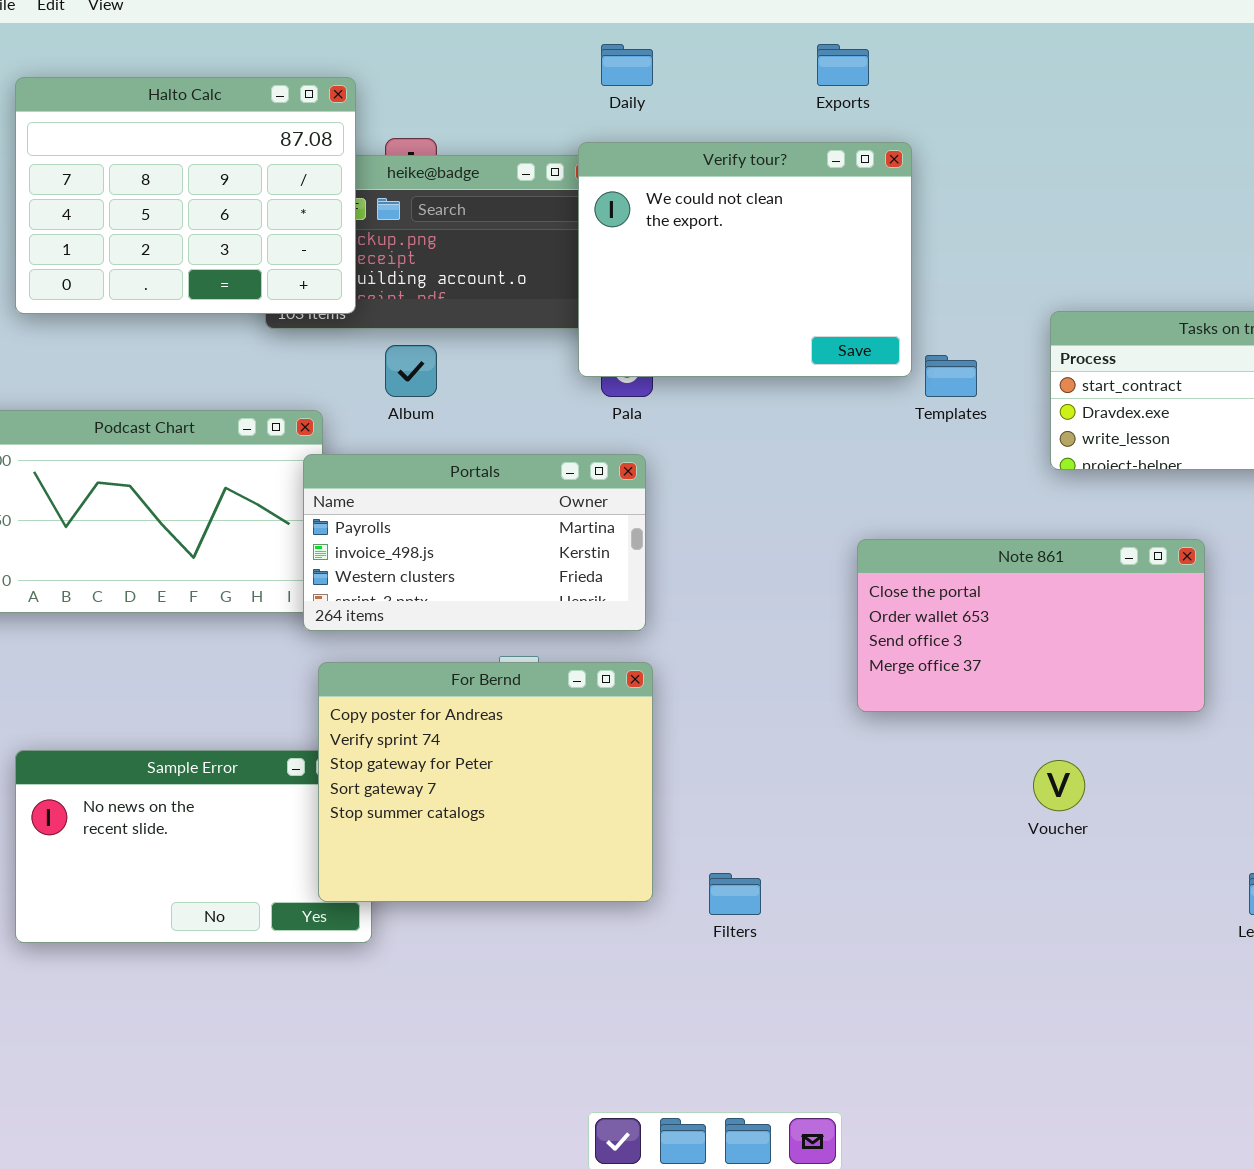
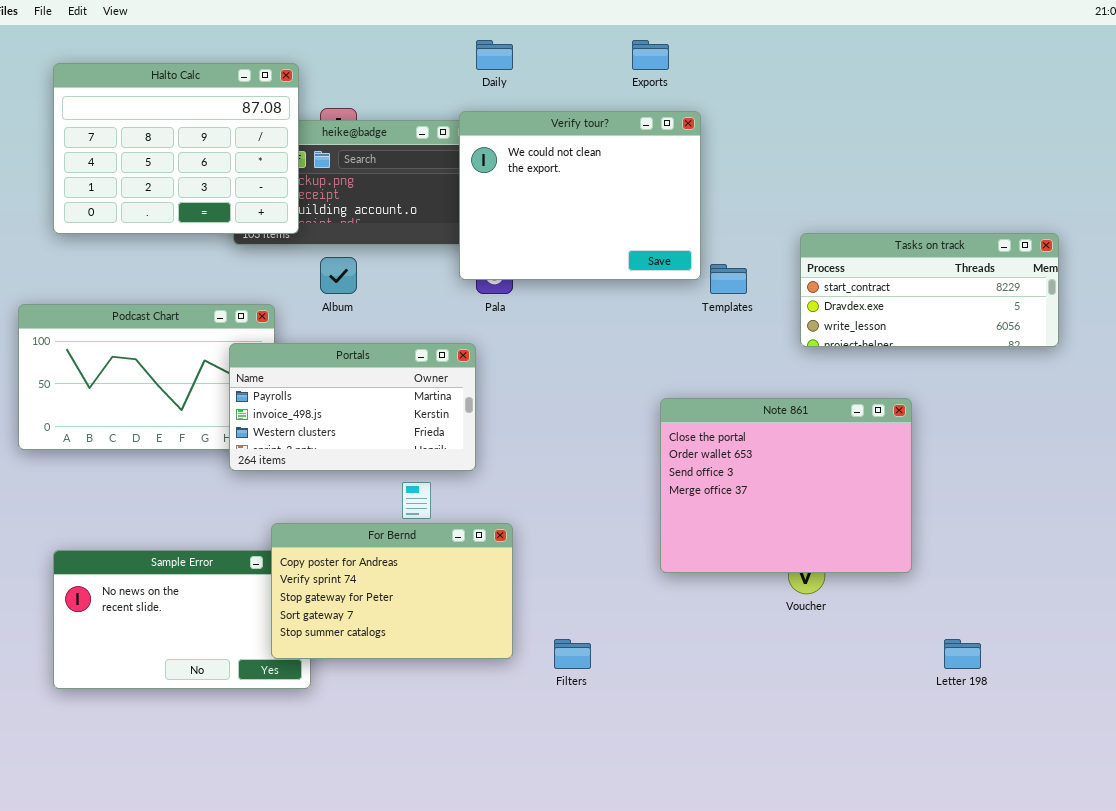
Portals: [303,454,646,631] -> [229,343,476,471], moved
Note 861: [857,539,1205,712] -> [660,398,912,573], resized
For Bernd: [318,662,653,902] -> [271,523,513,659], resized

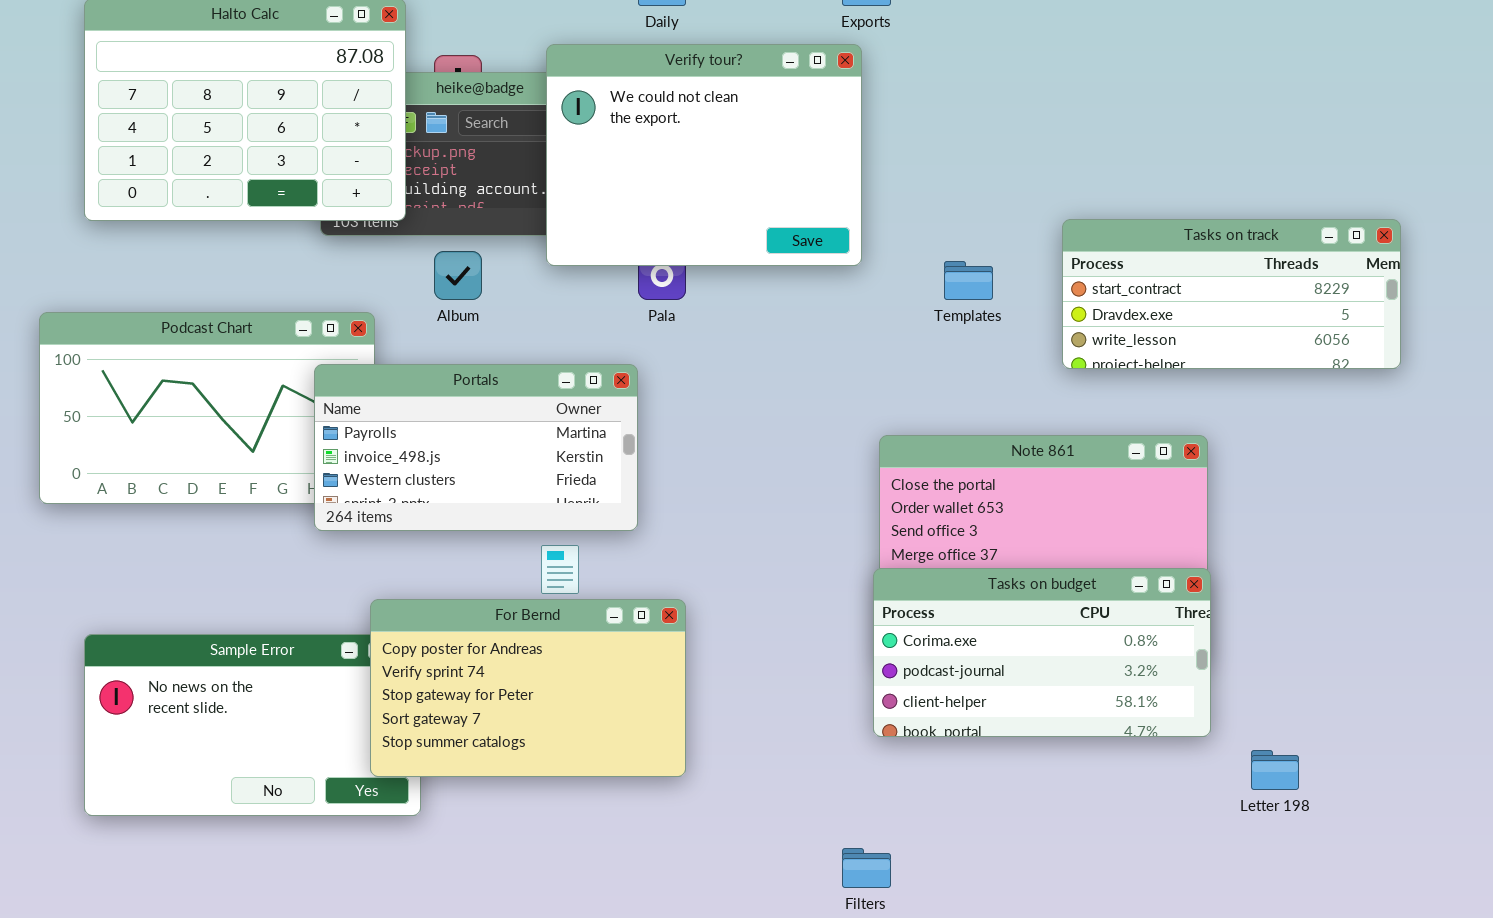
Verify tour?: [459,111,701,280] -> [546,44,862,266], moved
Tasks on budget: none -> [873,568,1211,737], opened
Filters: [554,639,591,669] -> [842,848,891,888], moved

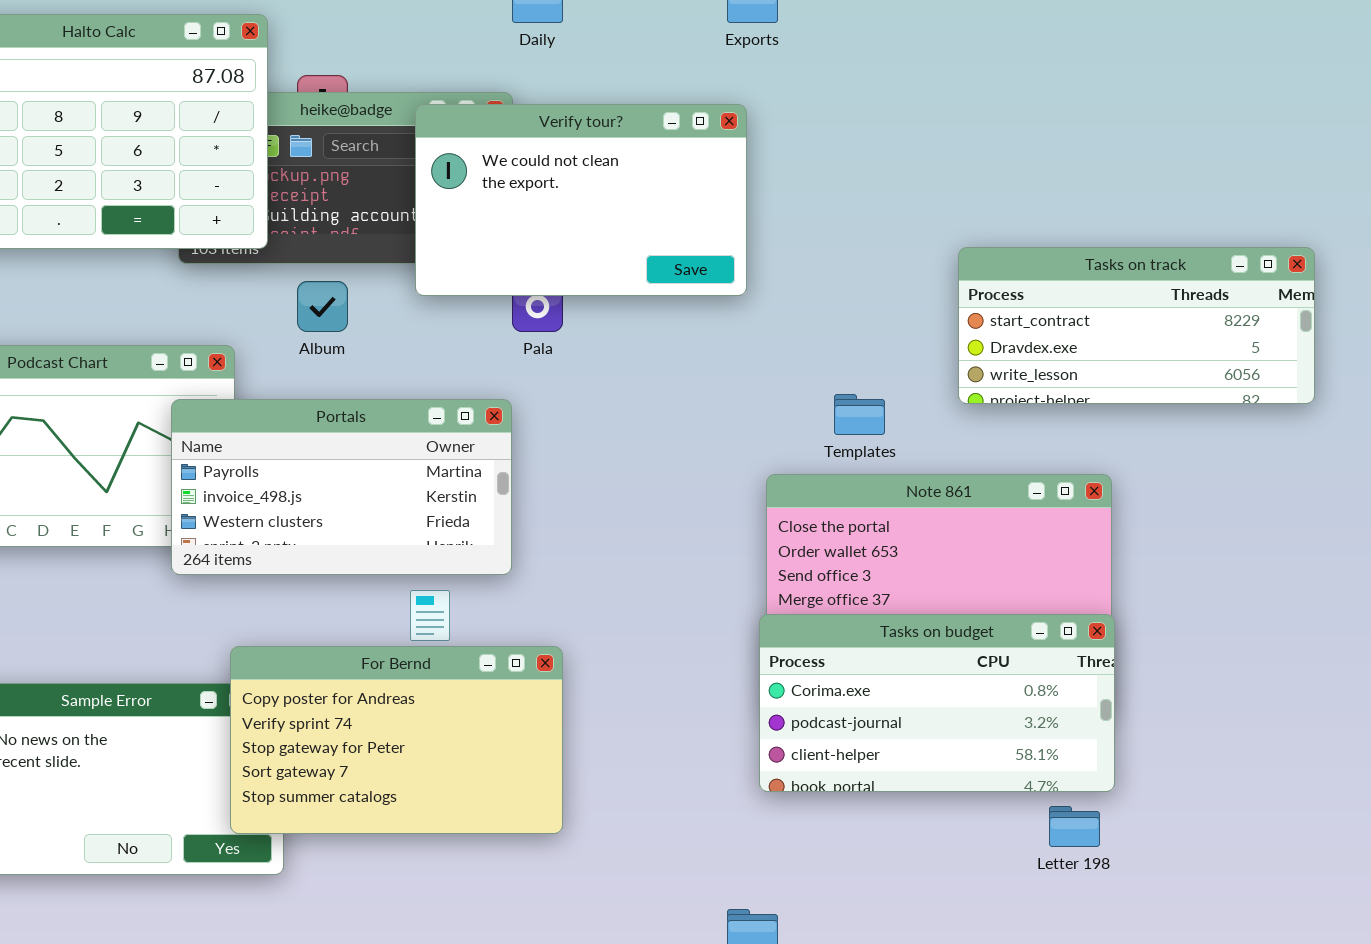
Verify tour?: [546,44,862,266] -> [415,104,747,296], resized
Templates: [944,261,993,300] -> [834,394,885,435], moved
Letter 198: [1251,750,1299,790] -> [1049,806,1100,847], moved

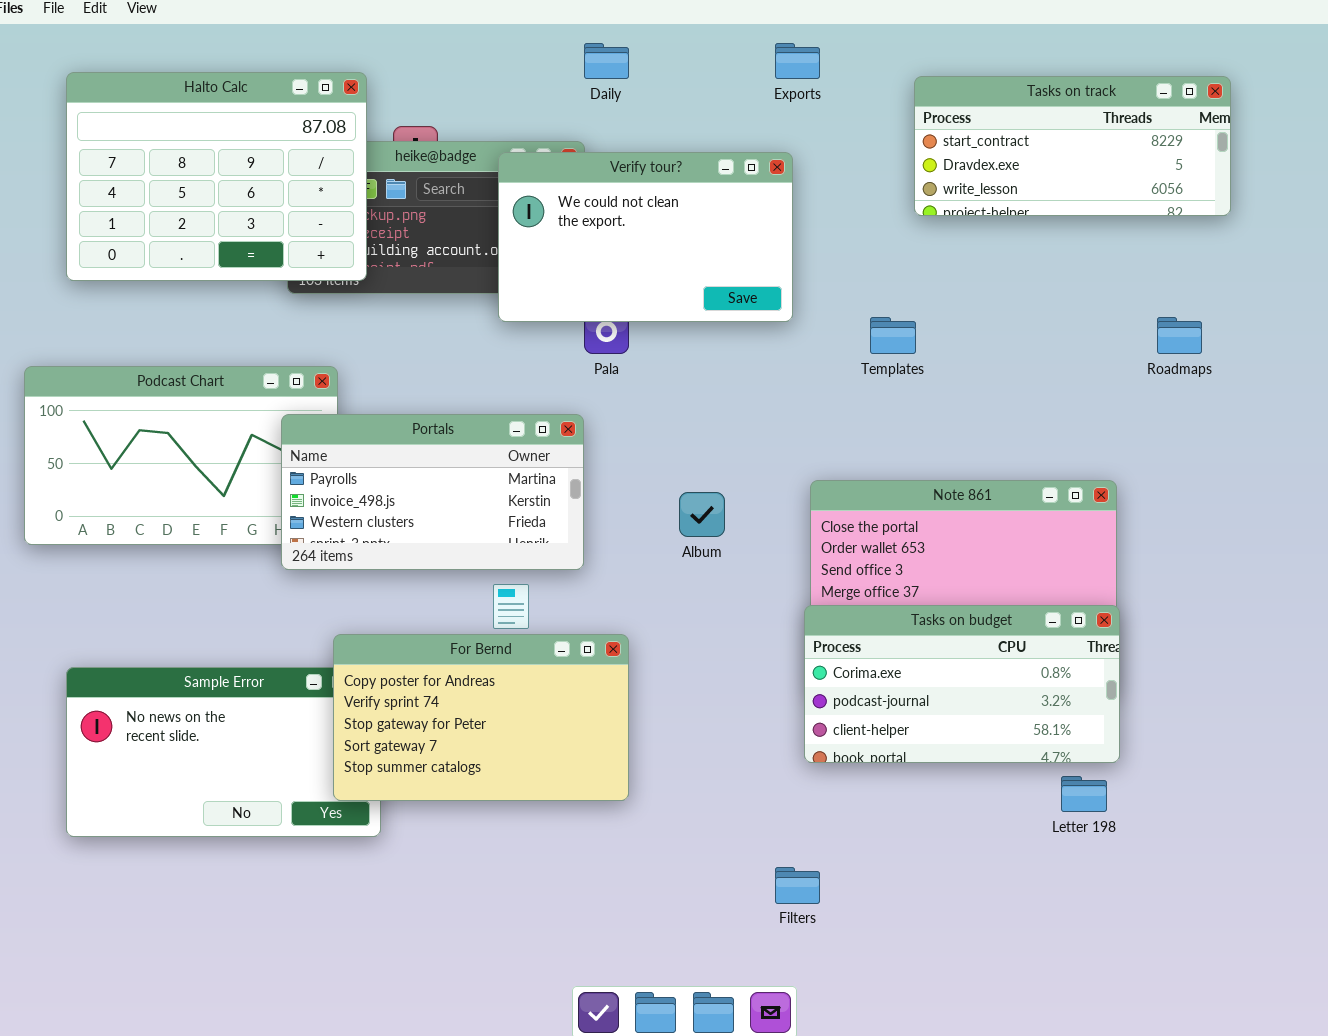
Tasks on track: [958,247,1315,404] -> [914,76,1231,216], moved
Album: [297,281,348,332] -> [679,492,725,537], moved
Templates: [834,394,885,435] -> [870,317,916,354], moved

